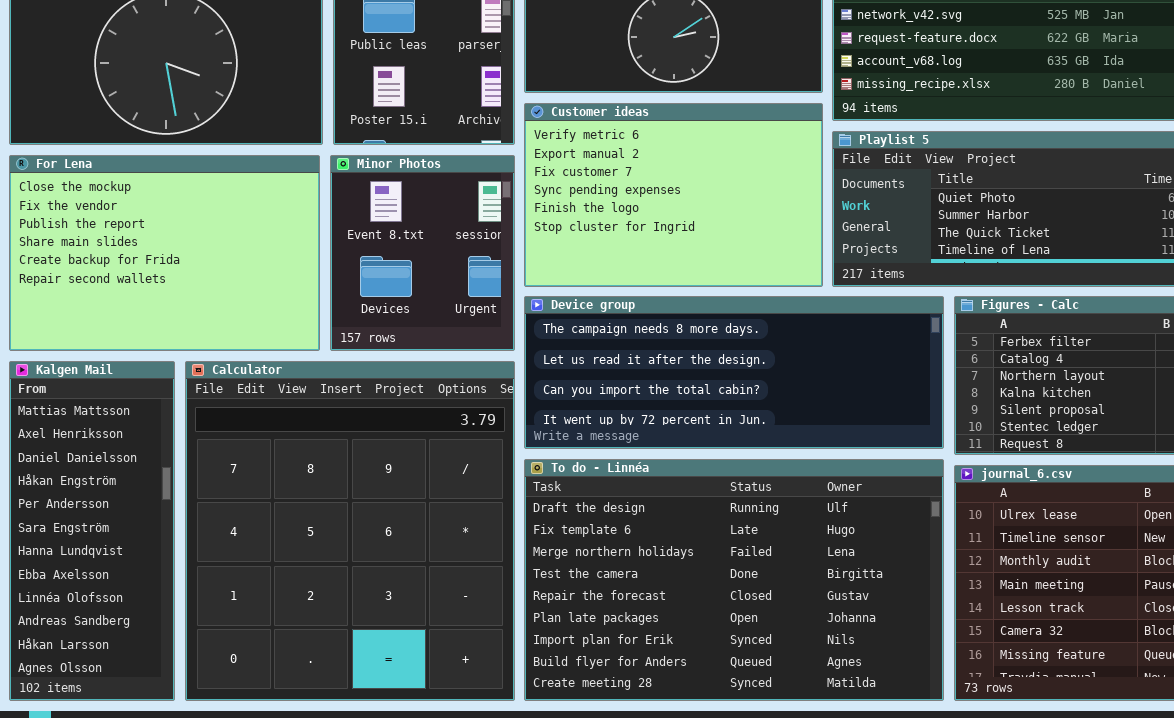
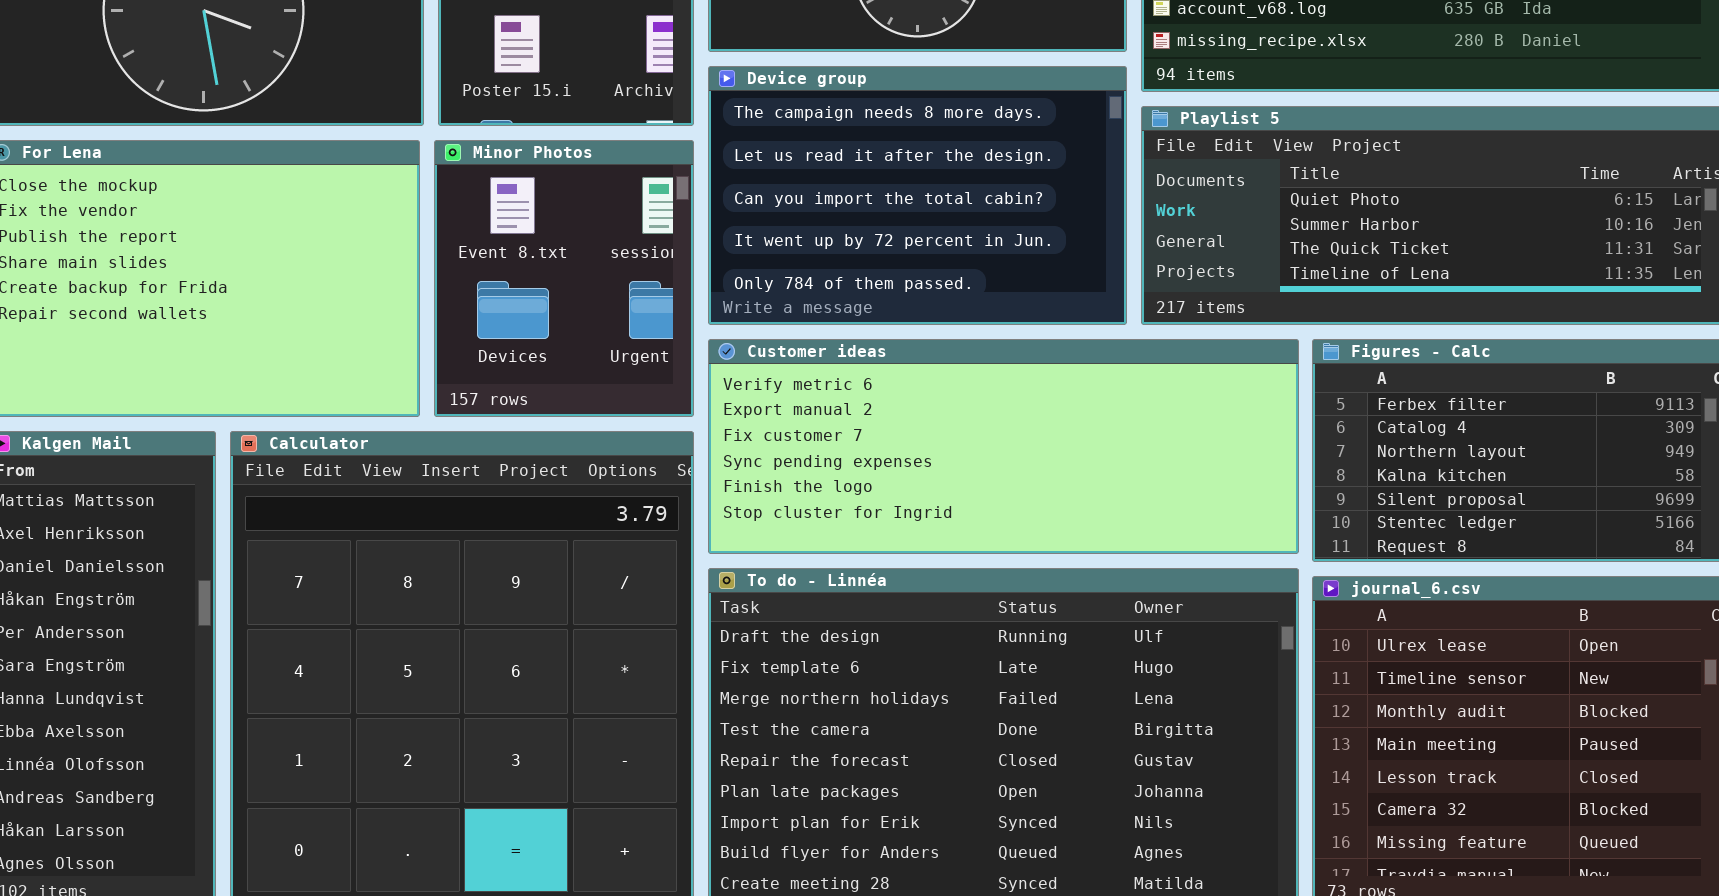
Customer ideas: [524,103,823,287] -> [708,339,1299,554], moved, resized
Device group: [524,296,944,449] -> [708,66,1127,325], moved, resized

